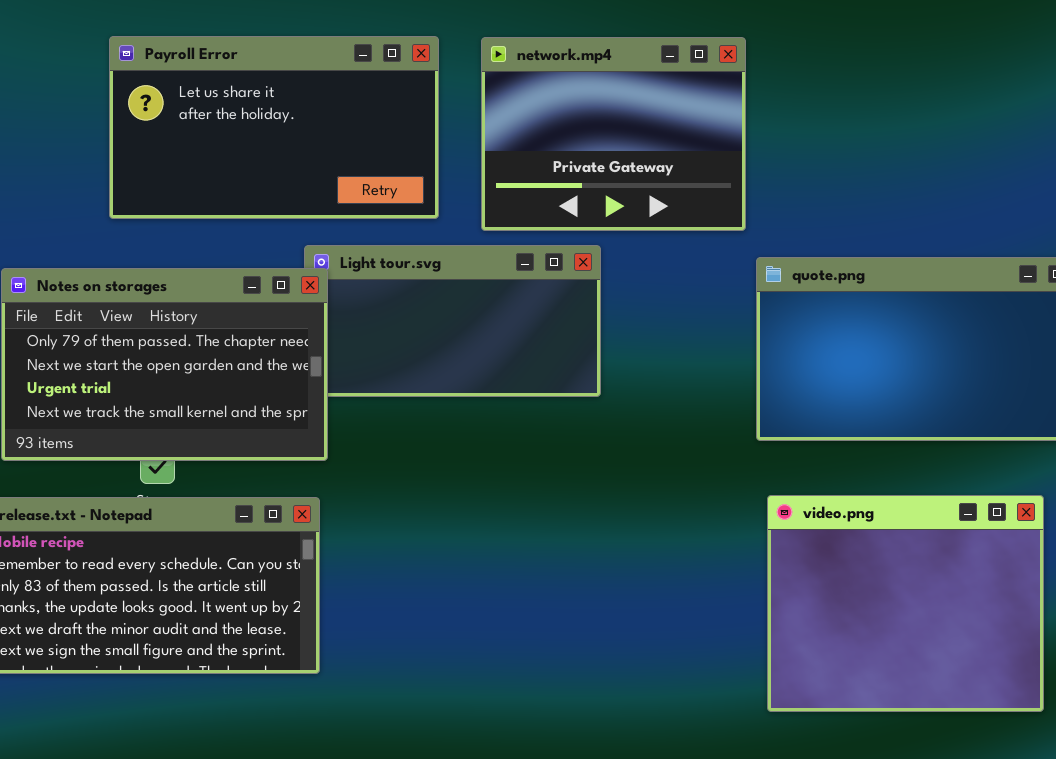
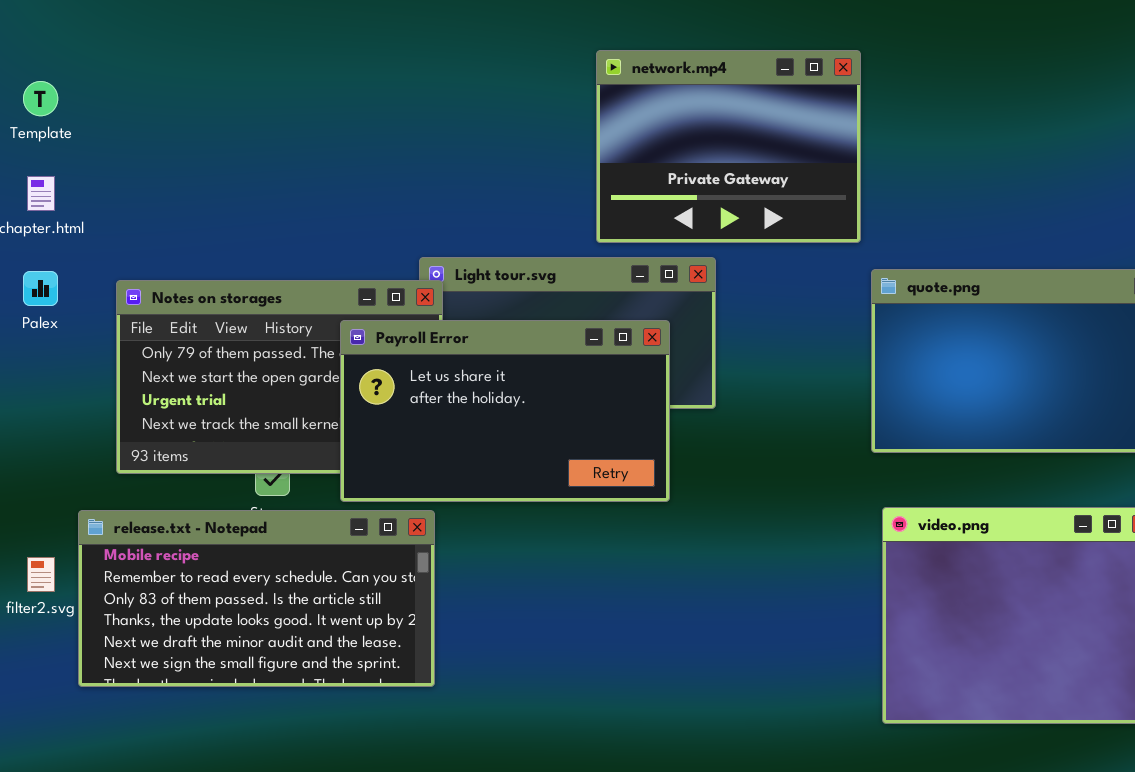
Payroll Error: [109,36,439,219] -> [340,320,670,502], moved

